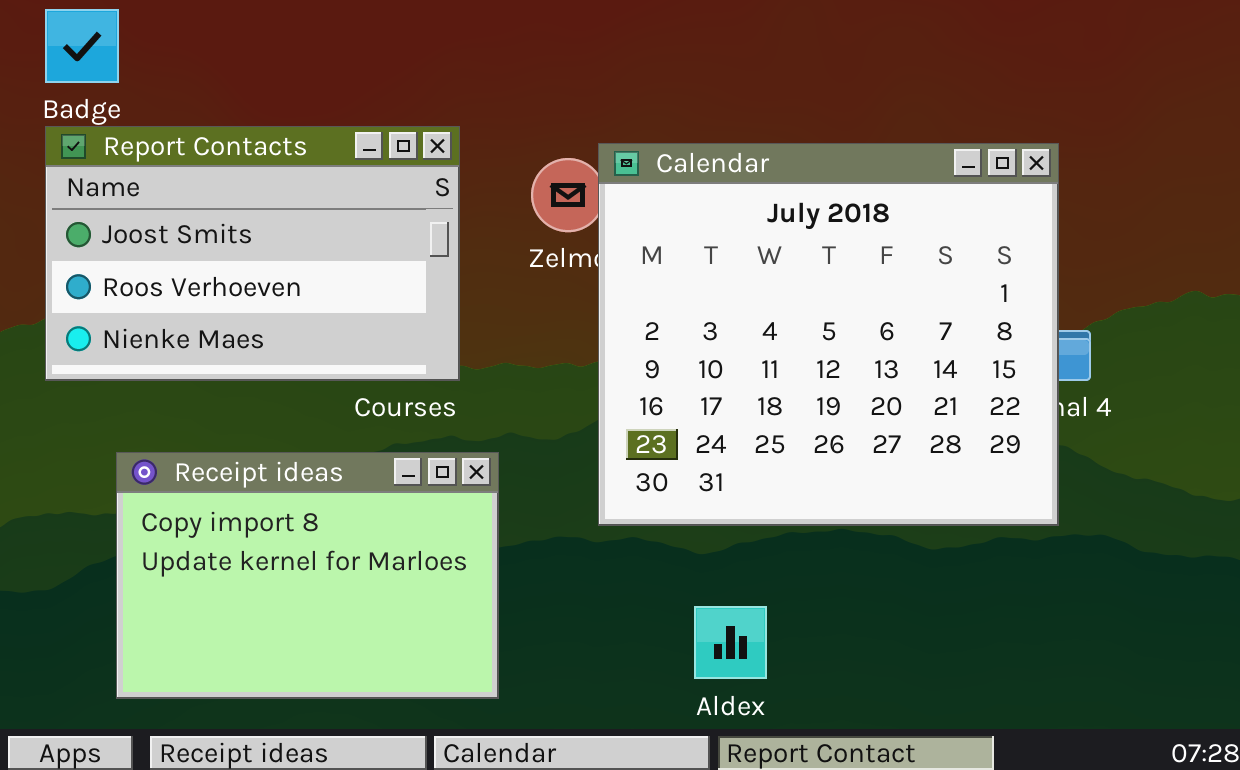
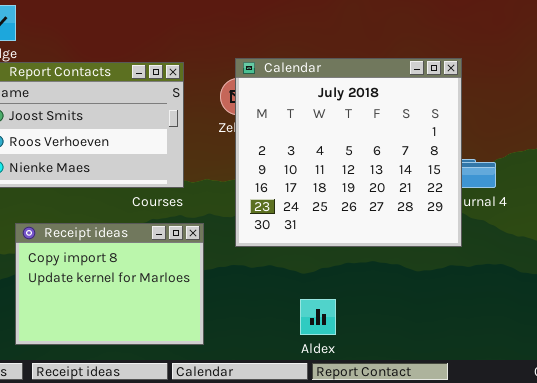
Calendar: [598,143,1059,526] -> [235,58,462,247], moved

